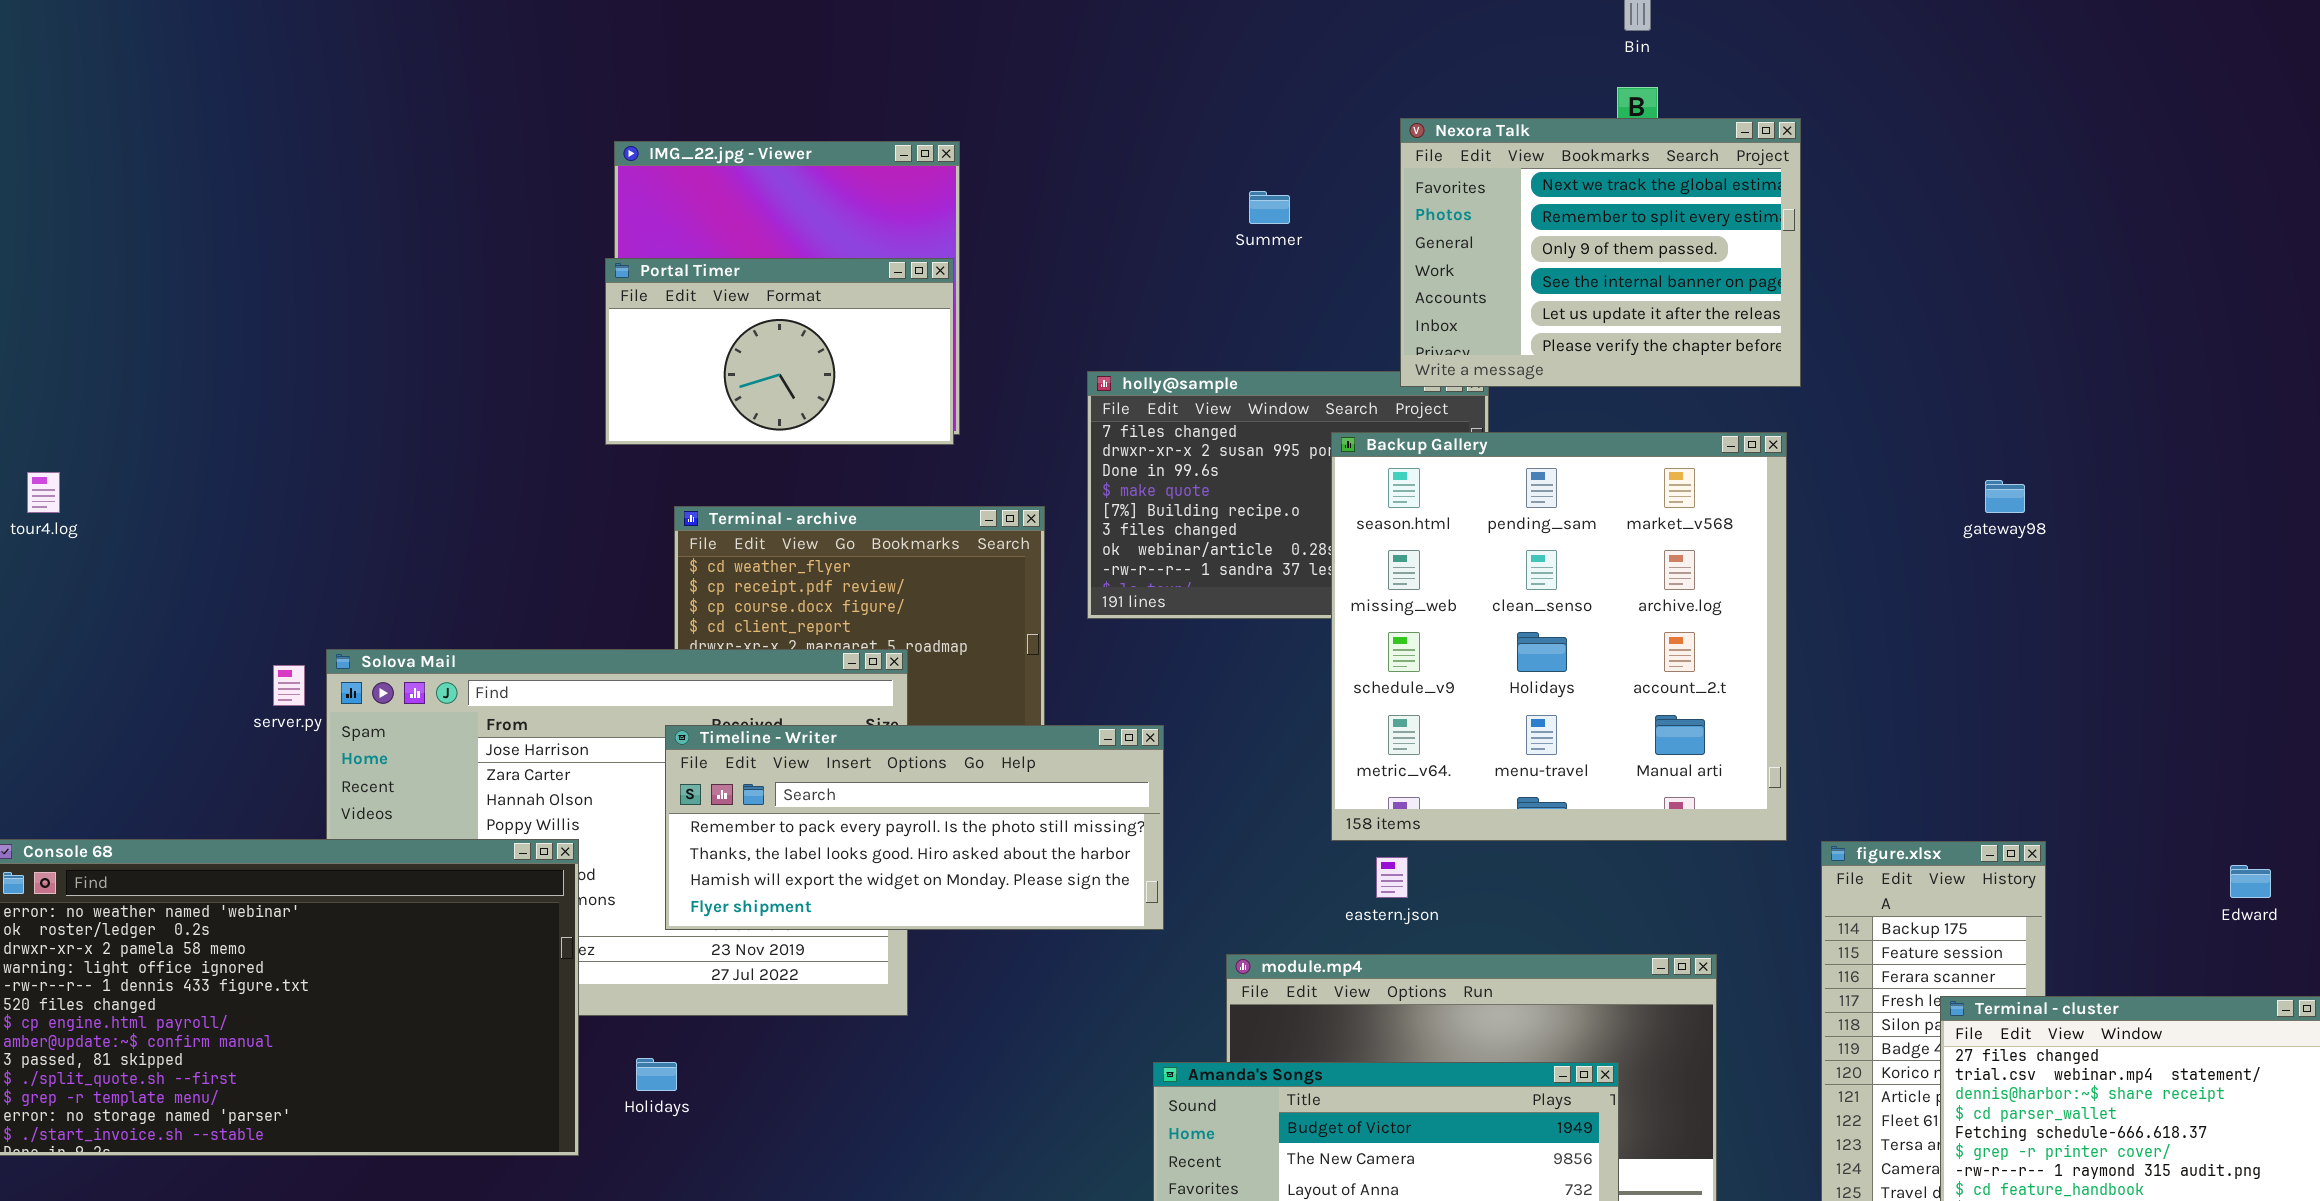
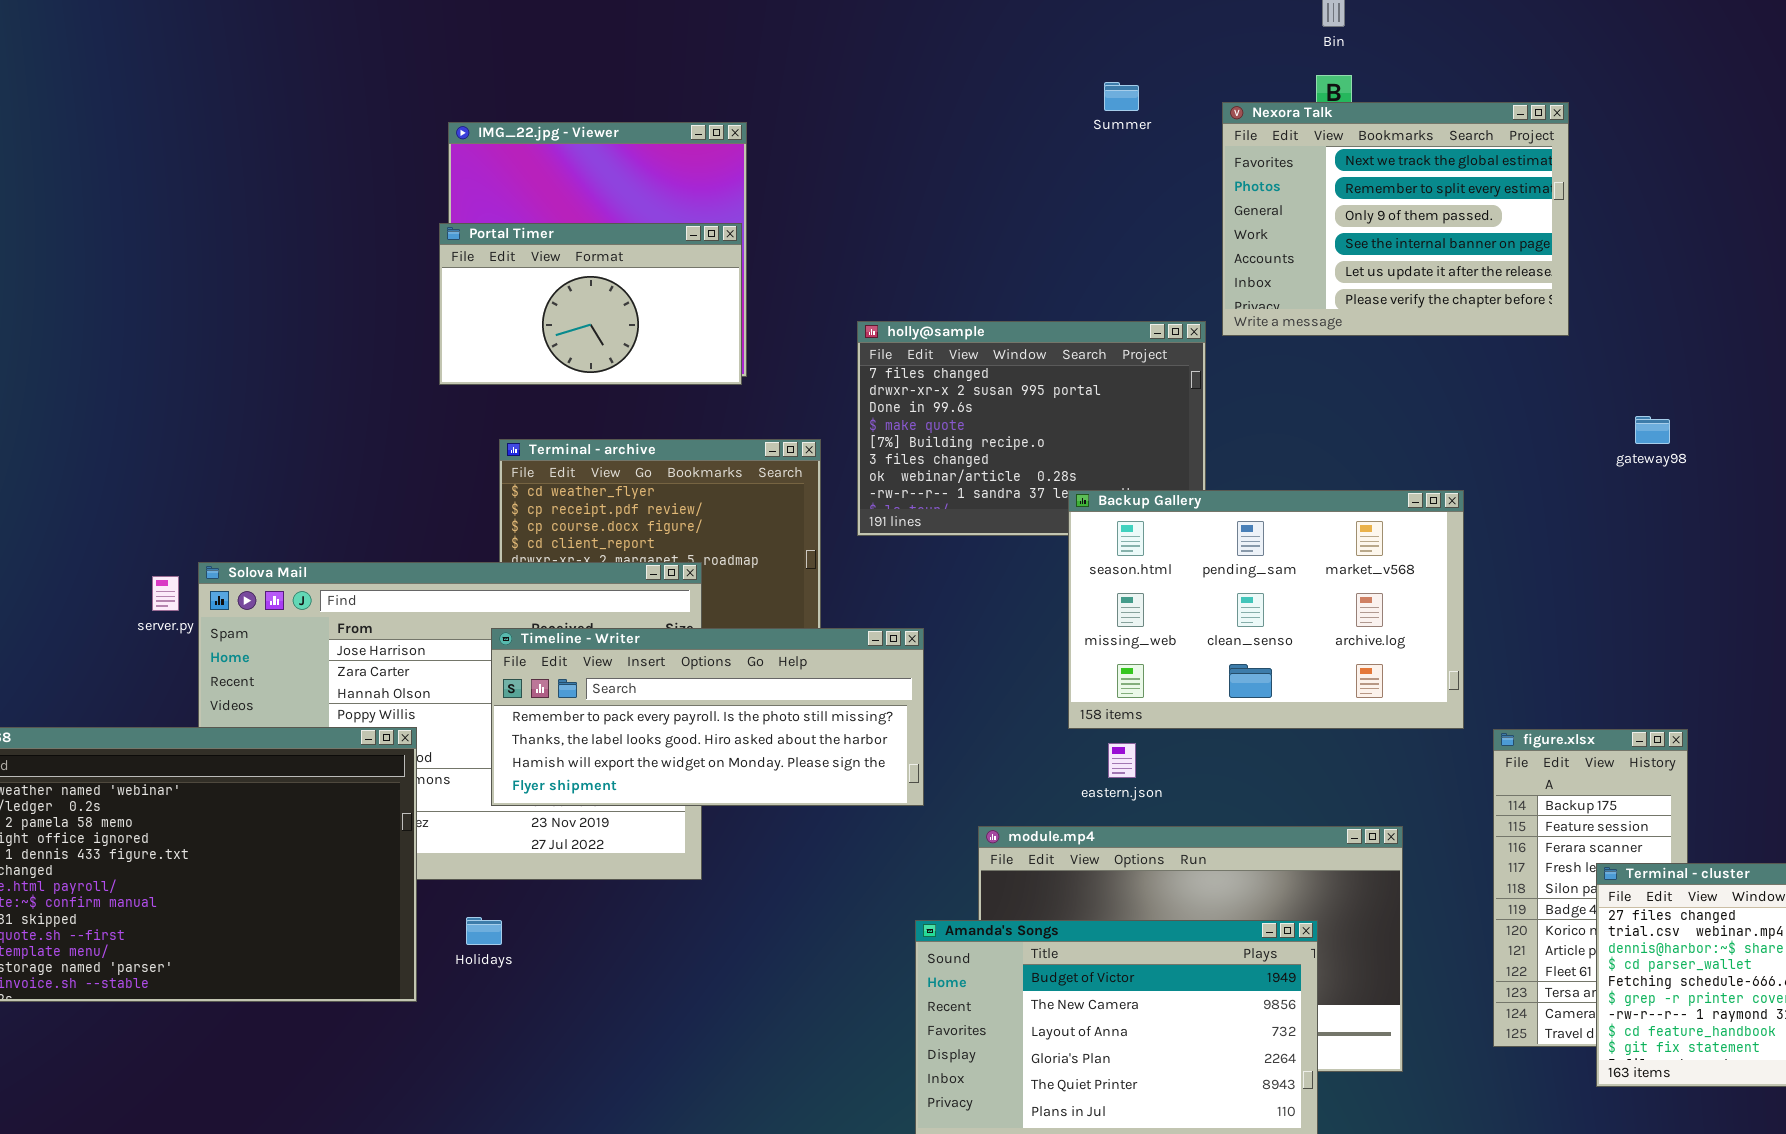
Nexora Talk: [1400,118,1801,387] -> [1222,102,1569,336], moved
Summer: [1249,191,1290,224] -> [1104,82,1139,111], moved
Backup Gallery: [1331,432,1787,841] -> [1068,490,1464,729], resized

